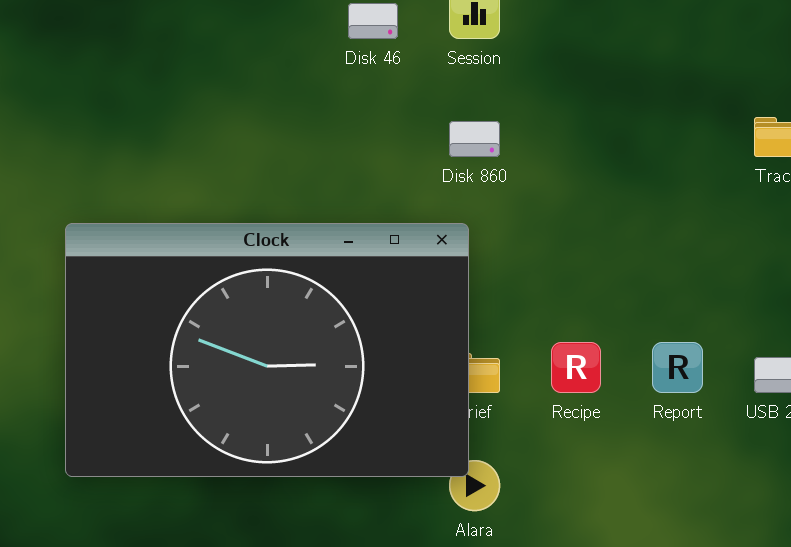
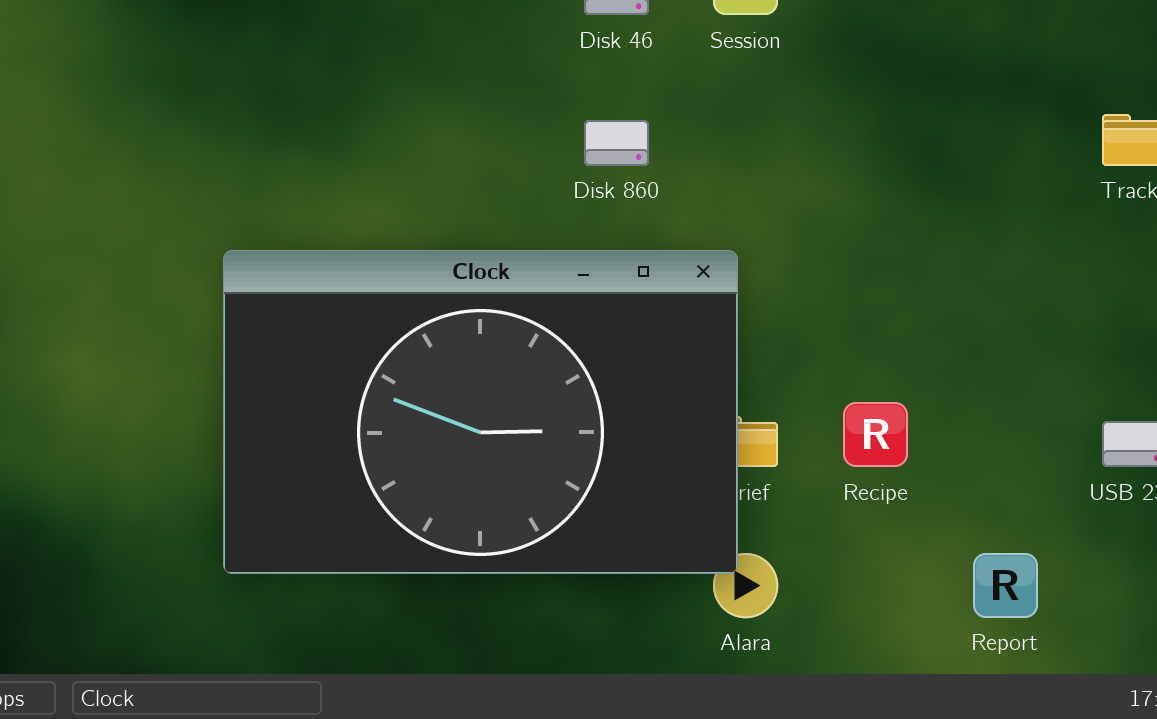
Disk 860: [449,121,500,157] -> [584,120,649,166], moved
Report: [652,342,703,393] -> [973,553,1038,618], moved

